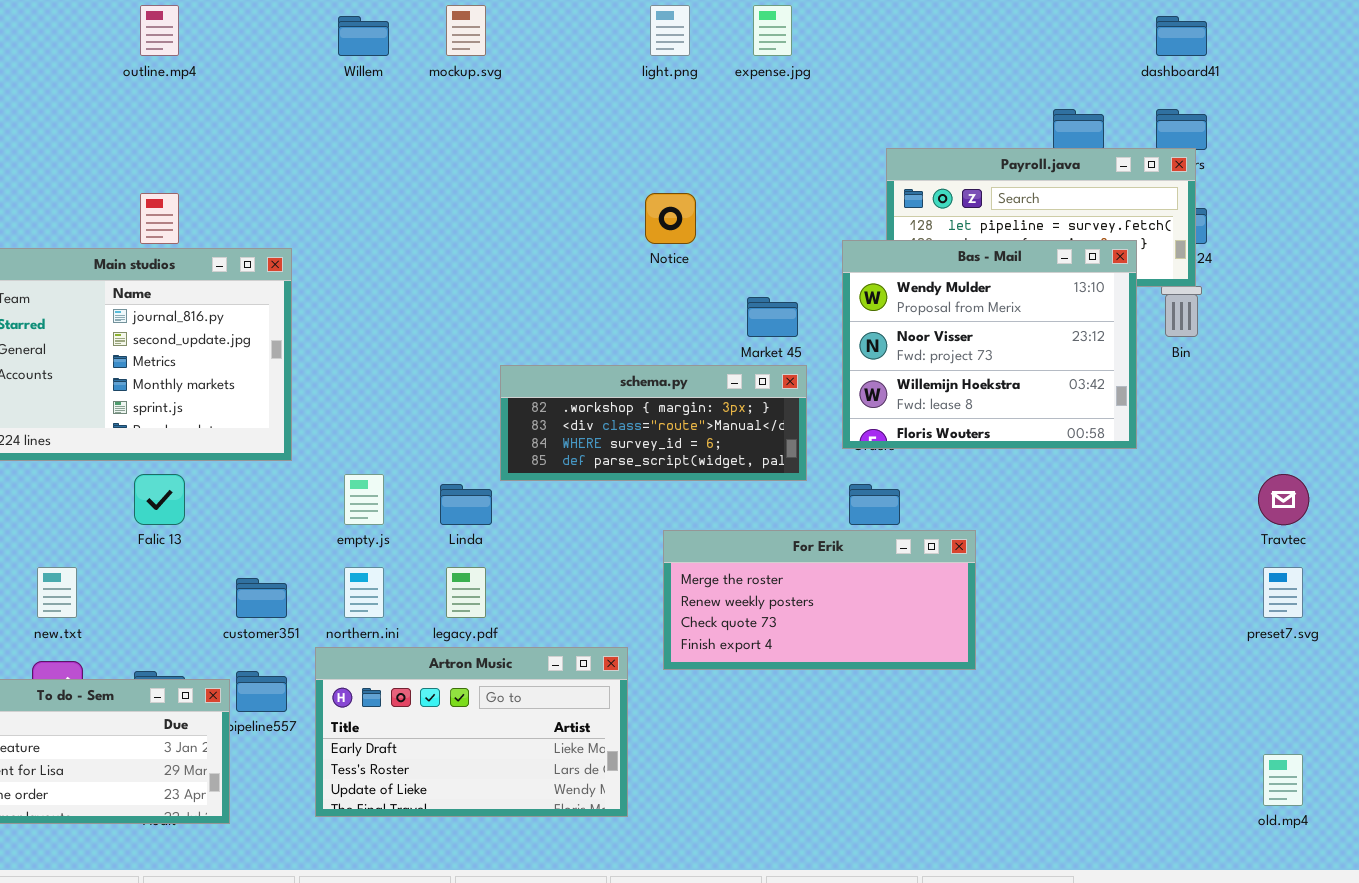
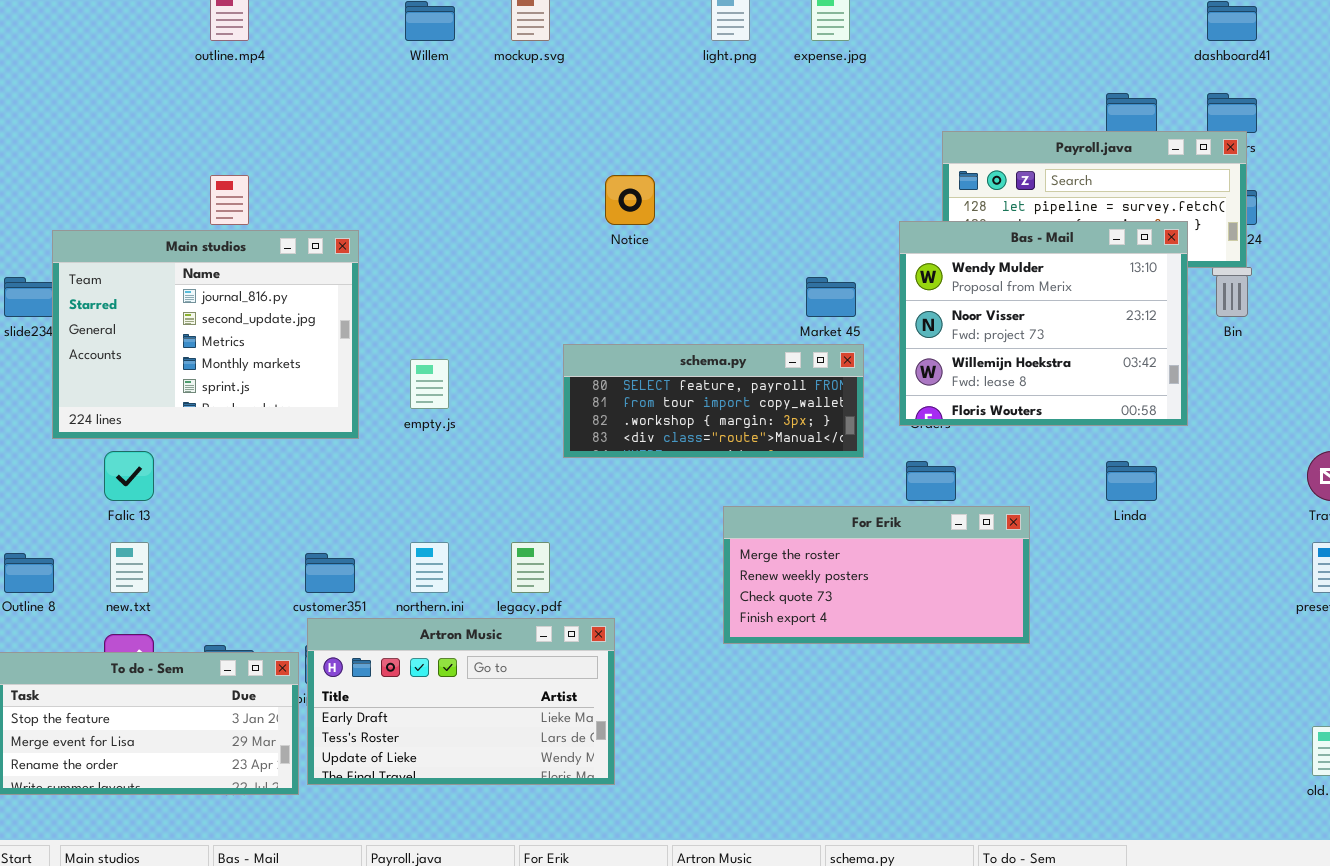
Notice: [645,193,696,244] -> [605,175,655,225], moved
schema.py: [500,365,807,481] -> [563,344,864,458], scrolled up 2 rows
Falic 13: [134,474,185,525] -> [104,451,154,501], moved
empty.js: [344,474,384,525] -> [410,359,449,409], moved
Linda: [440,484,492,525] -> [1106,461,1157,501], moved
Artron Music: [315,647,628,817] -> [307,618,615,785], moved

